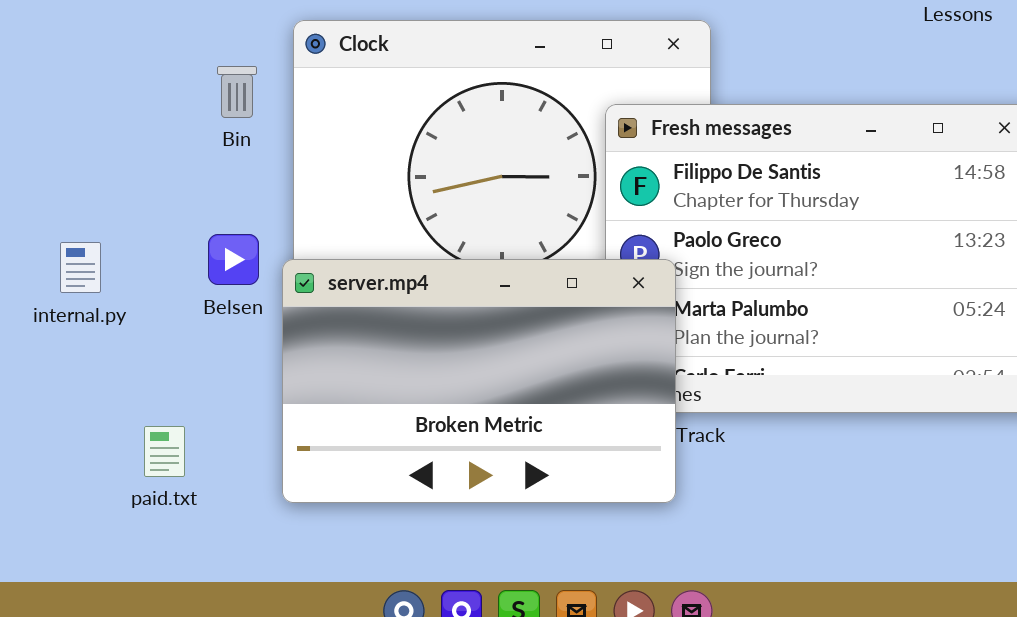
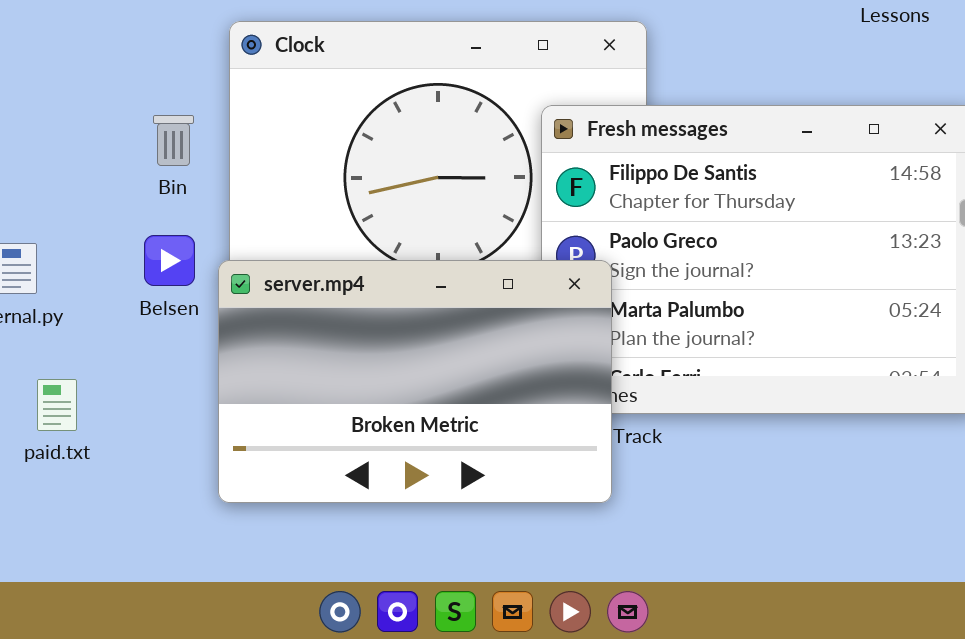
Bin: [217,66,257,118] -> [153,115,194,166], moved
paid.txt: [144,426,185,477] -> [37,379,77,431], moved

